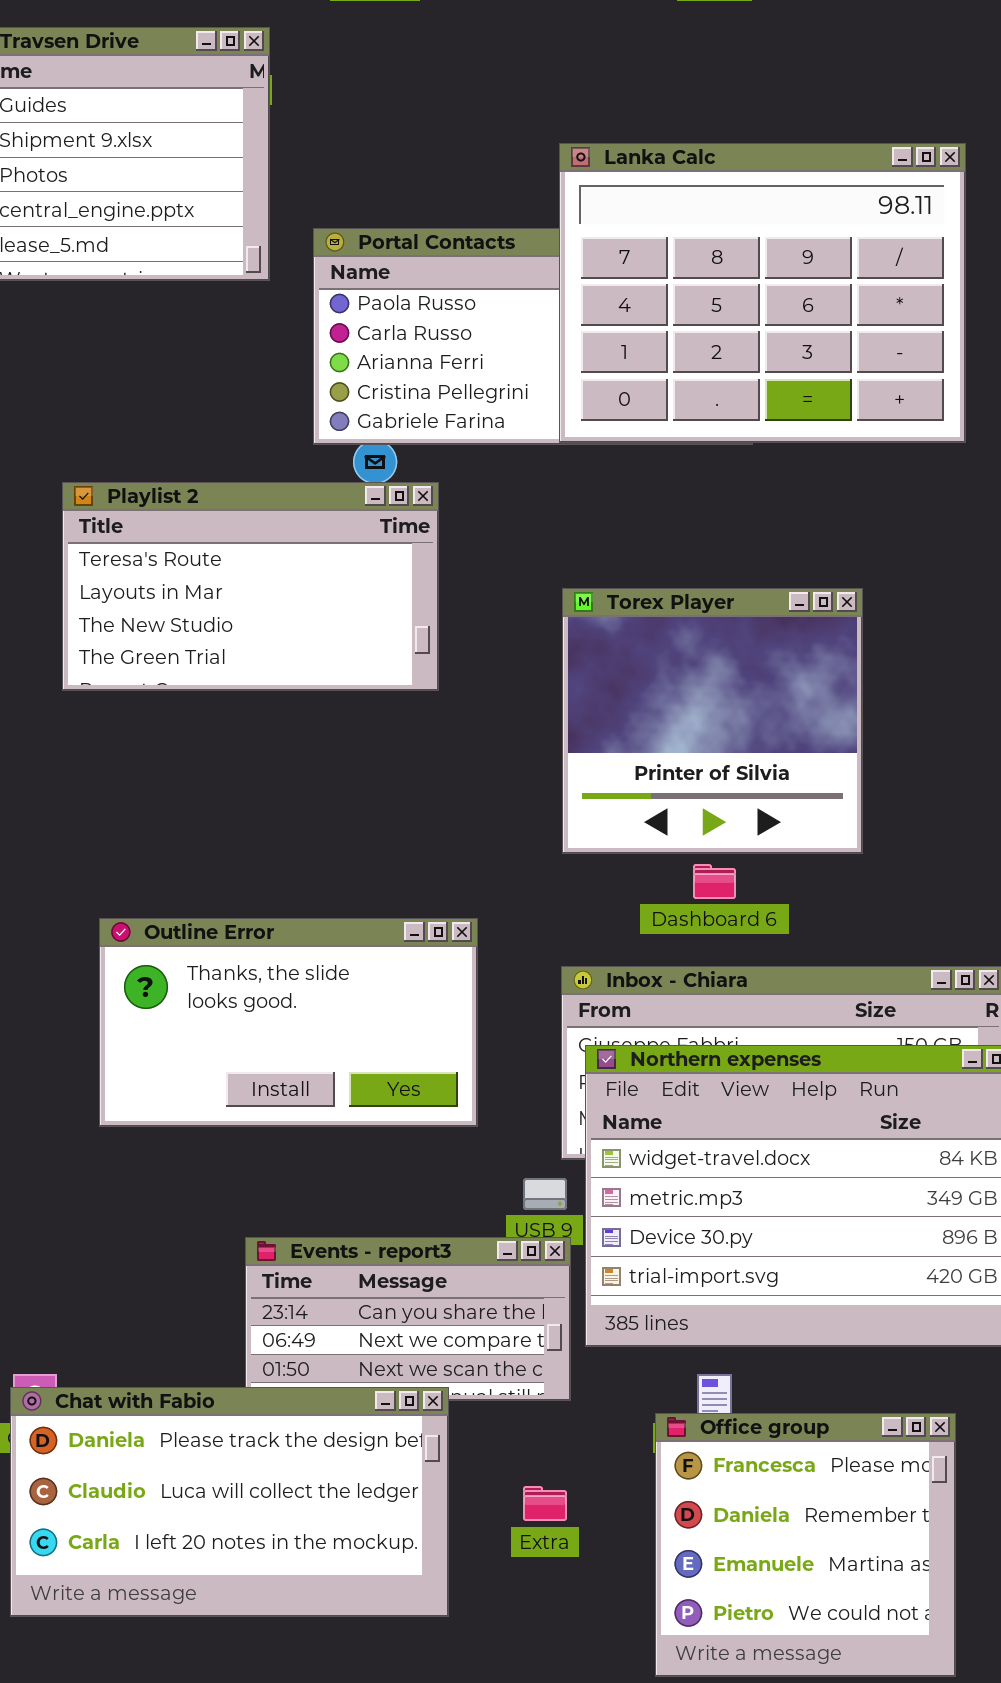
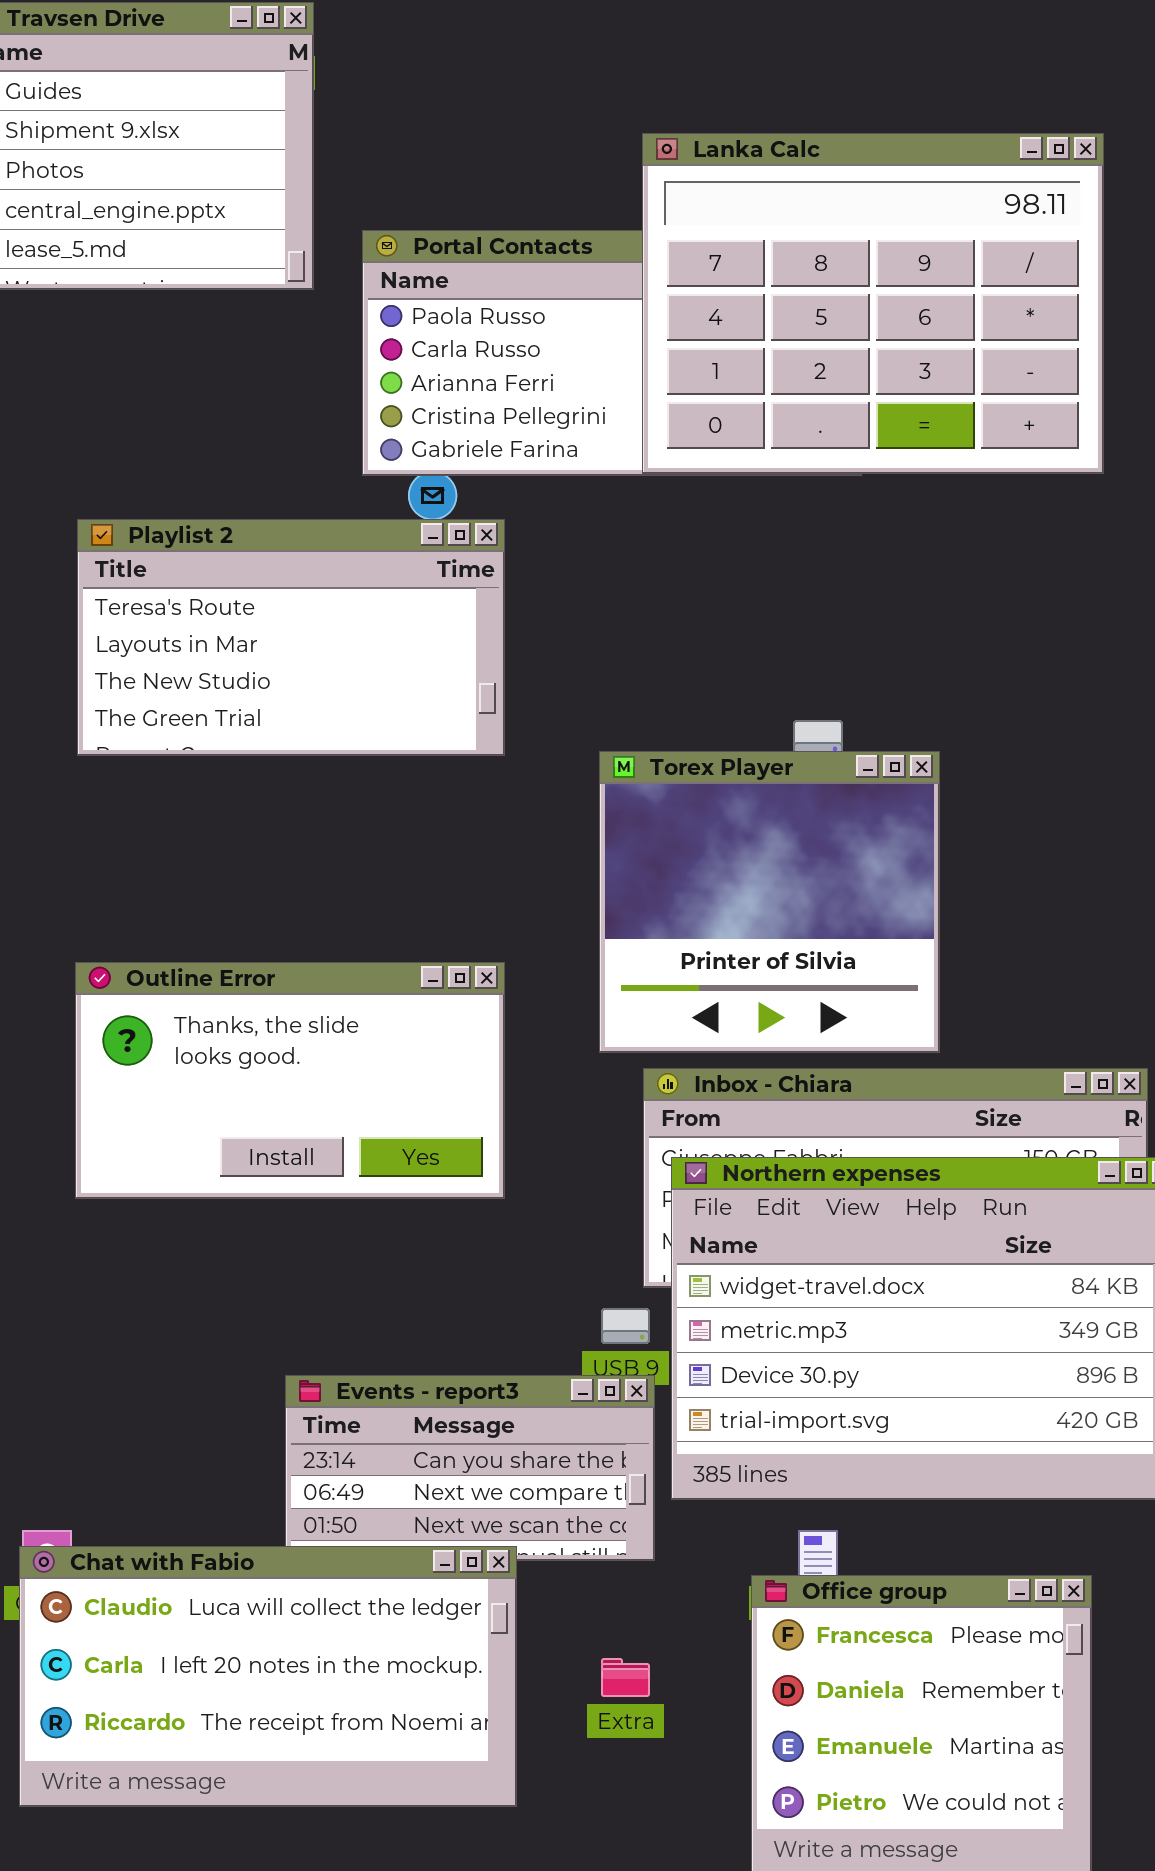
Torex Player: [562,588,863,854] -> [599,751,940,1053], moved
Outline Error: [99,918,478,1127] -> [75,962,505,1199], moved
Chat with Fabio: [10,1387,449,1617] -> [19,1546,517,1807], scrolled down 1 row

